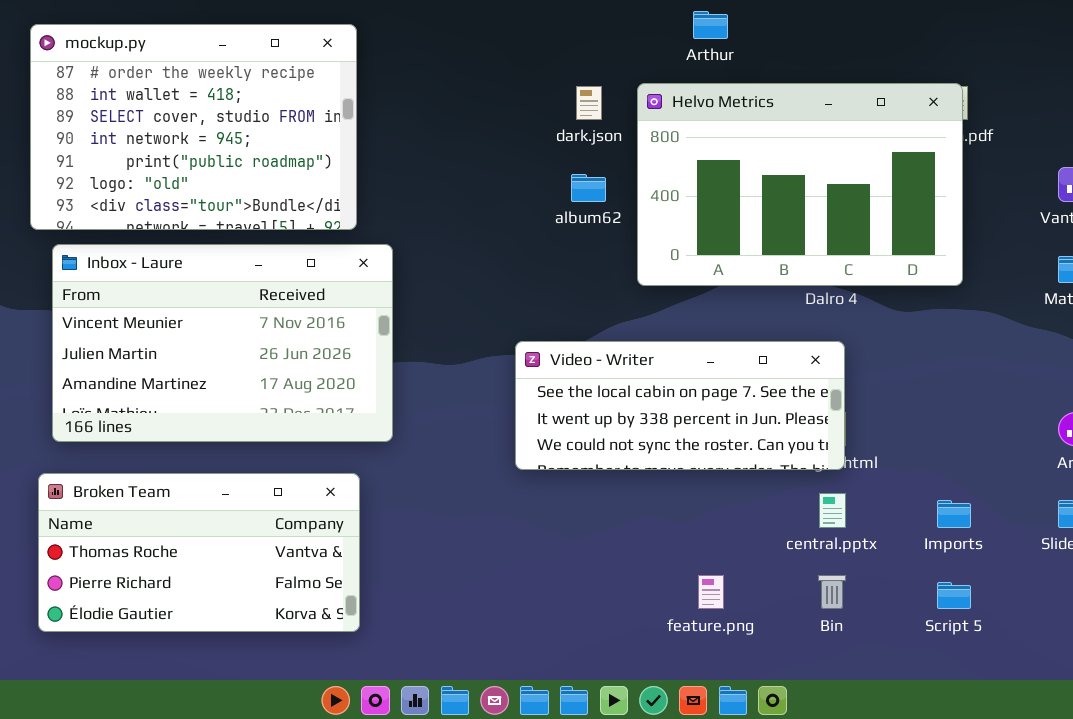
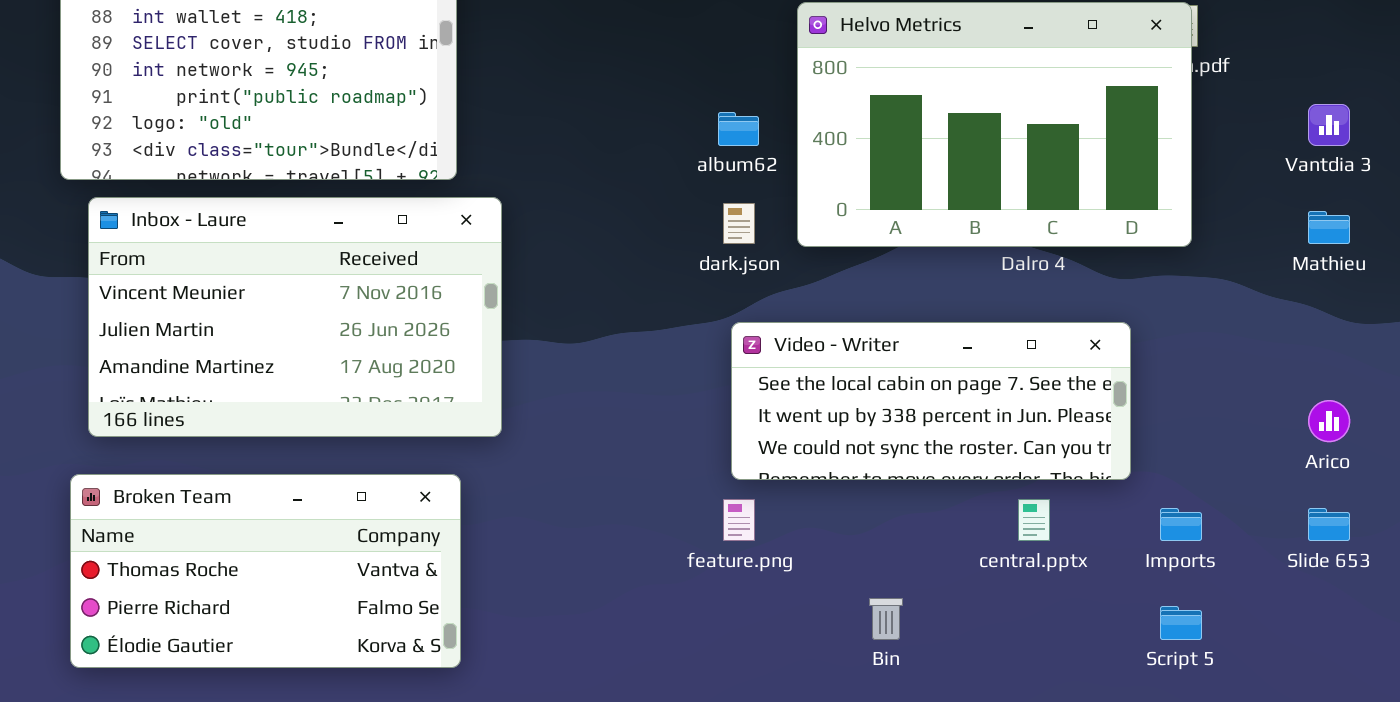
dark.json: [576,86,602,120] -> [723,203,755,244], moved
Video - Writer: [515,341,845,470] -> [731,322,1131,480], moved
feature.png: [698,575,724,609] -> [723,499,755,541], moved
Bin: [818,575,846,609] -> [869,598,903,640], moved

